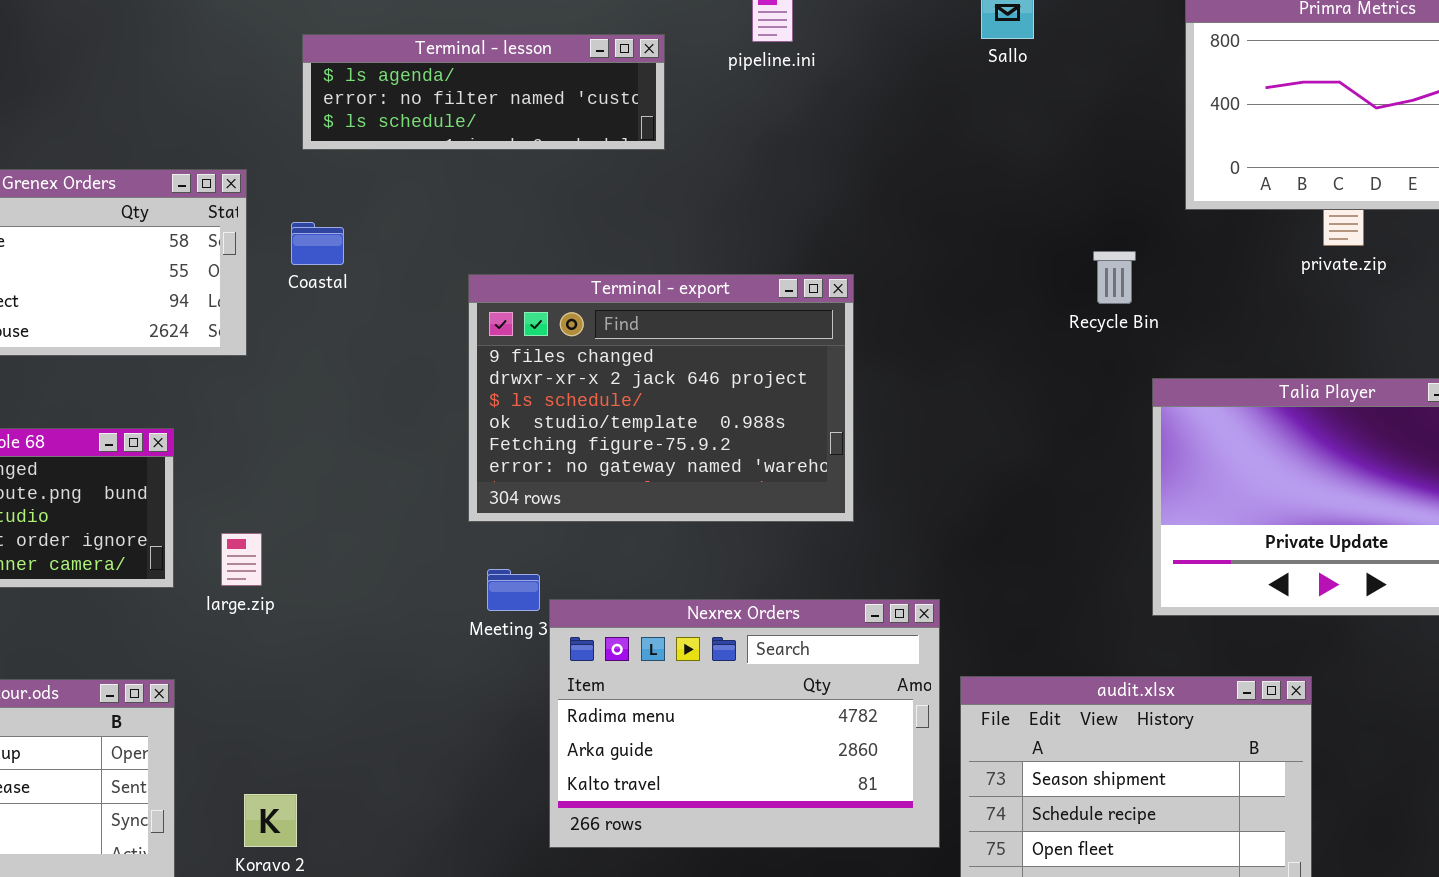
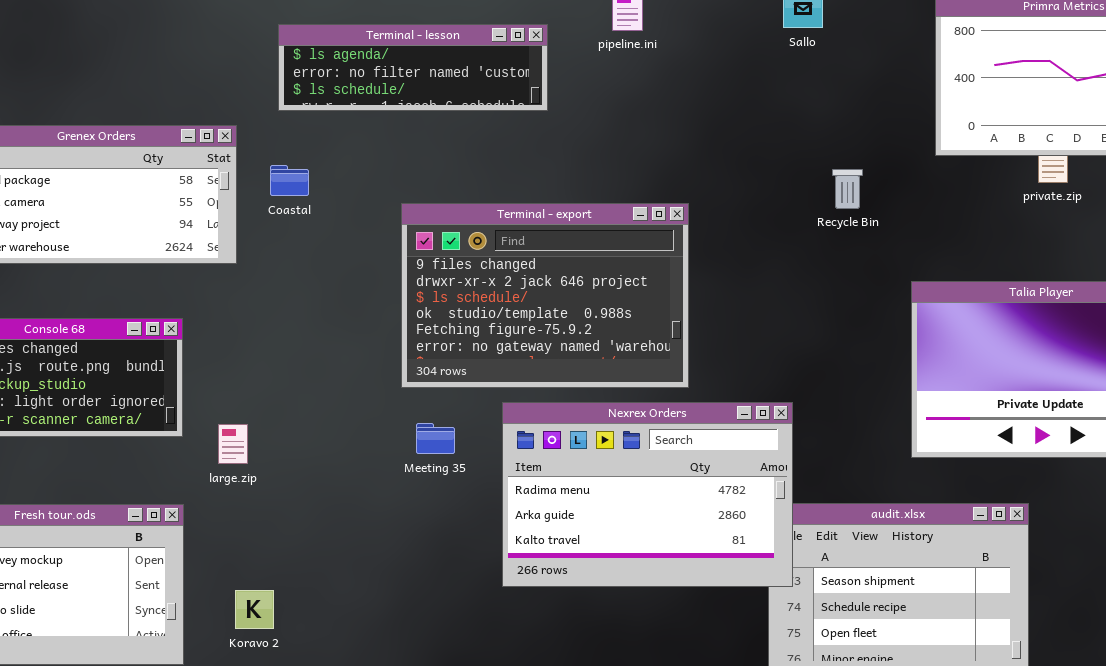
Recycle Bin: [1093,251,1136,304] -> [832,169,863,209], moved
large.zip: [221,533,262,586] -> [218,424,248,464], moved
Nexrex Orders: [549,599,940,848] -> [502,402,793,587], moved

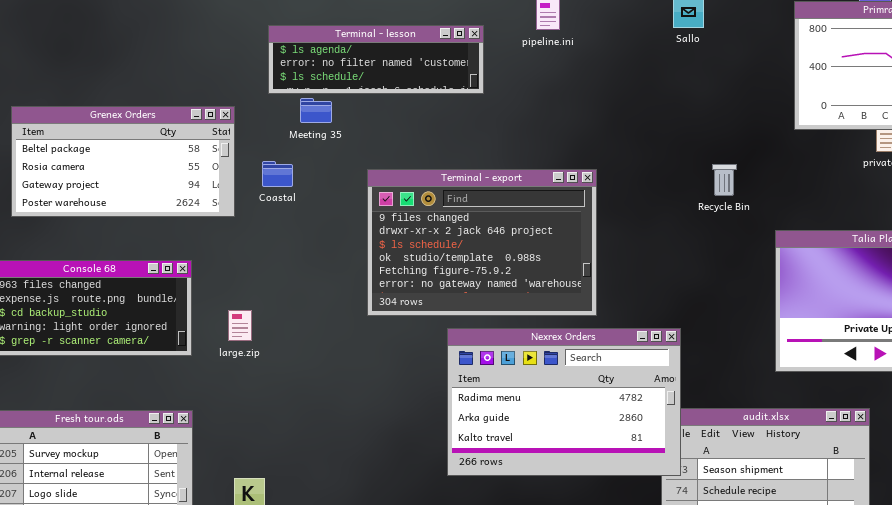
Coastal: [270,165,309,196] -> [262,161,293,187], moved
Recycle Bin: [832,169,863,209] -> [712,164,737,196], moved
Meeting 35: [416,423,455,454] -> [300,98,332,123], moved
large.zip: [218,424,248,464] -> [228,310,252,341], moved

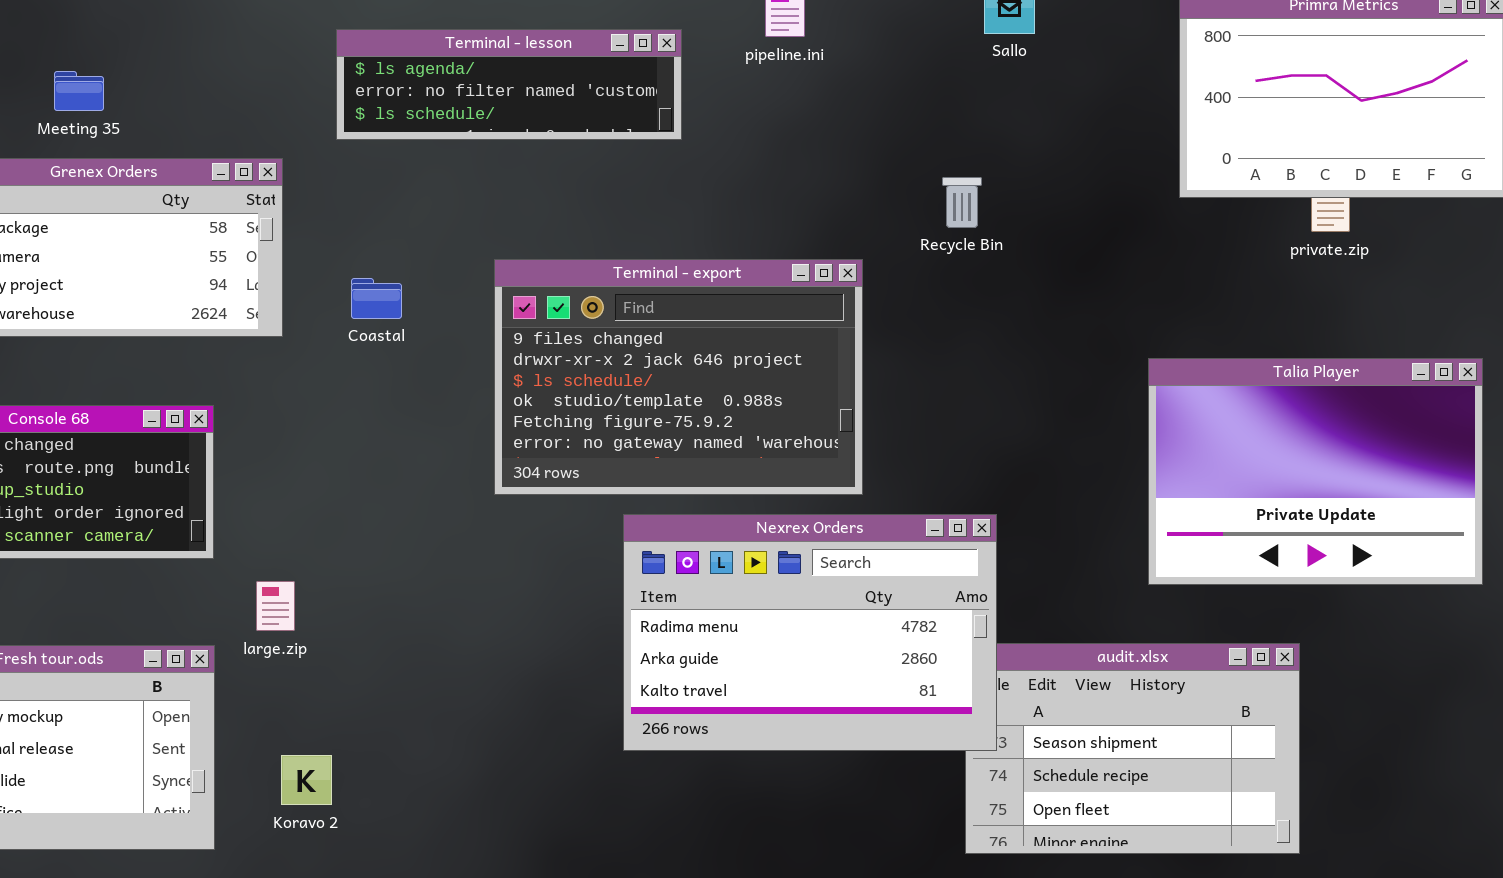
Meeting 35: [300,98,332,123] -> [54,71,104,111], moved
Coastal: [262,161,293,187] -> [351,278,402,319], moved
Recycle Bin: [712,164,737,196] -> [942,177,982,228], moved
large.zip: [228,310,252,341] -> [256,581,295,631], moved

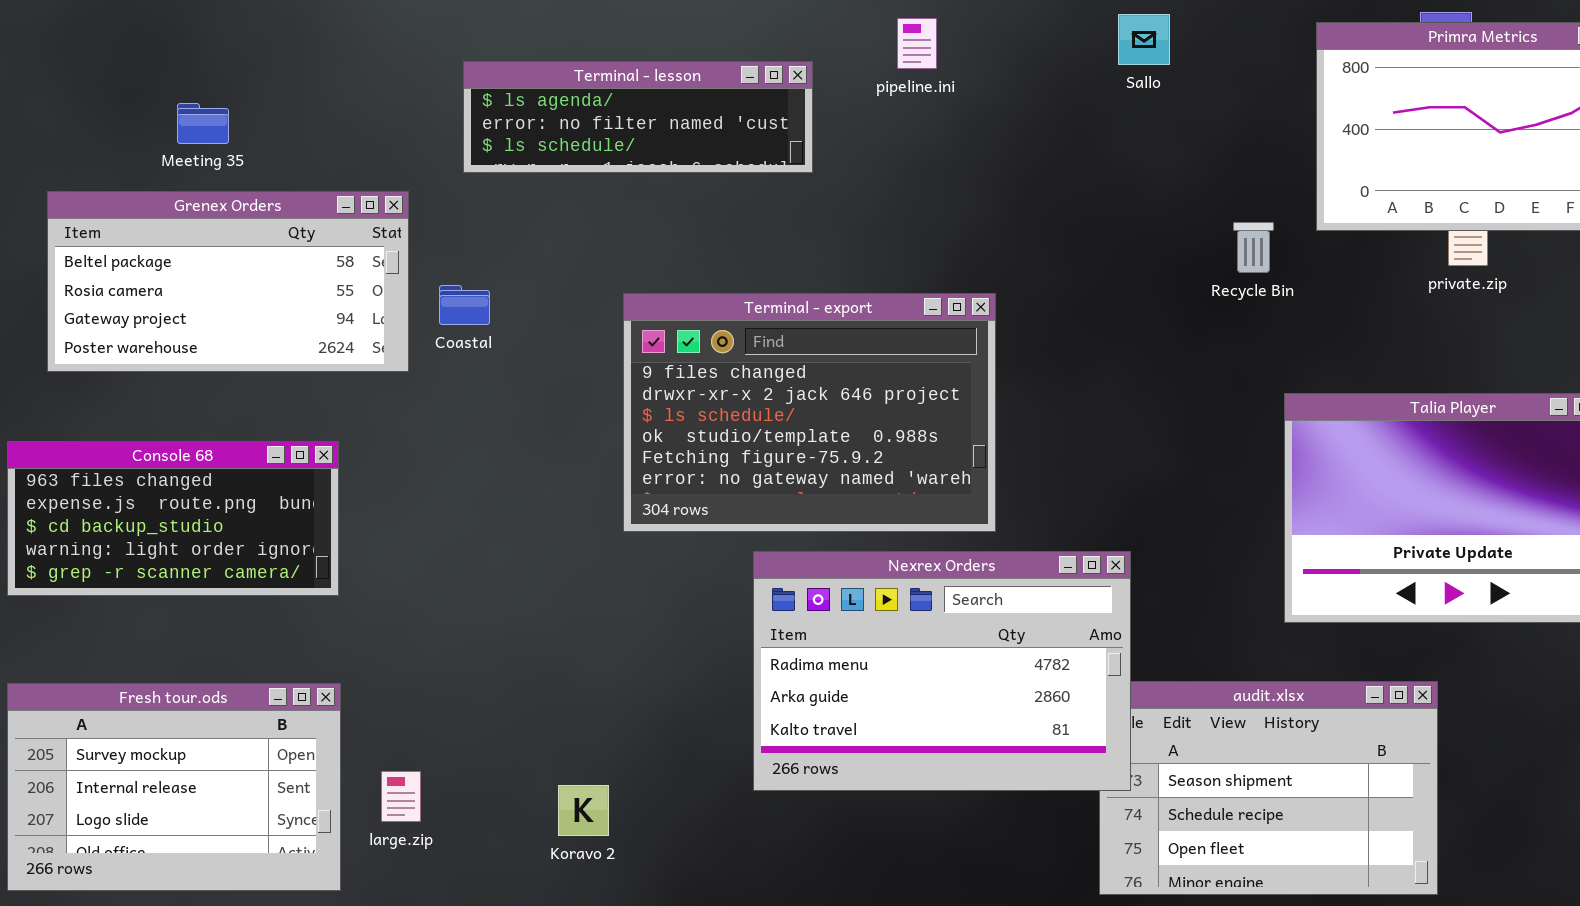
Recycle Bin: [942,177,982,228] -> [1233,222,1274,273], moved
Coastal: [351,278,402,319] -> [439,285,490,325], moved
large.zip: [256,581,295,631] -> [381,771,421,822], moved
Koravo 2: [281,755,332,805] -> [558,785,609,836], moved

